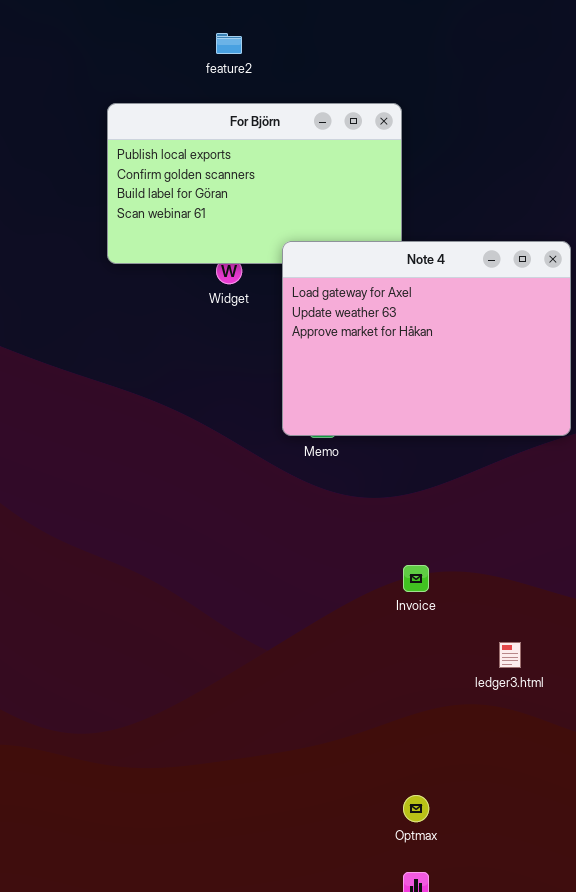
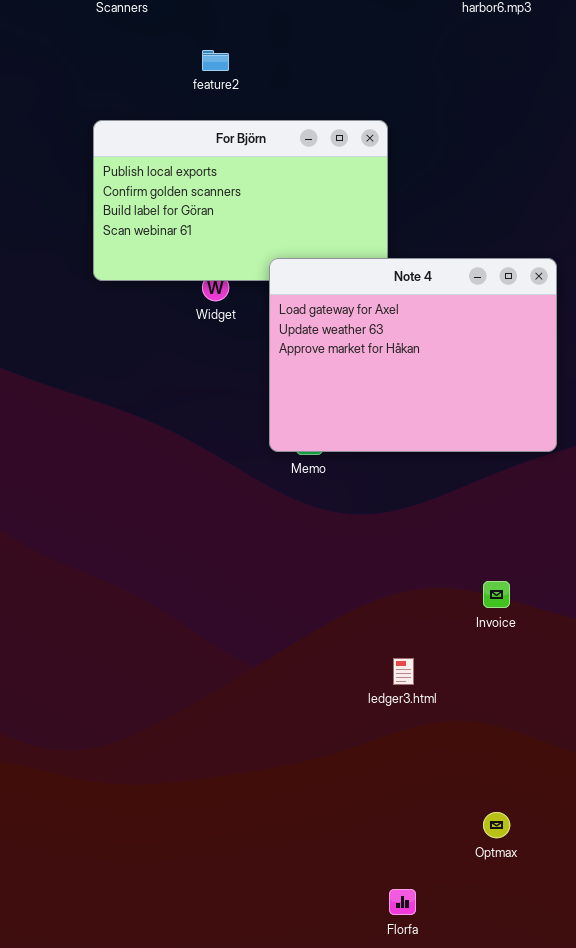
Invoice: [403,565,429,592] -> [483,581,510,608], moved
ledger3.html: [499,642,521,668] -> [393,658,414,685], moved
Optmax: [403,795,429,822] -> [483,812,510,838], moved

